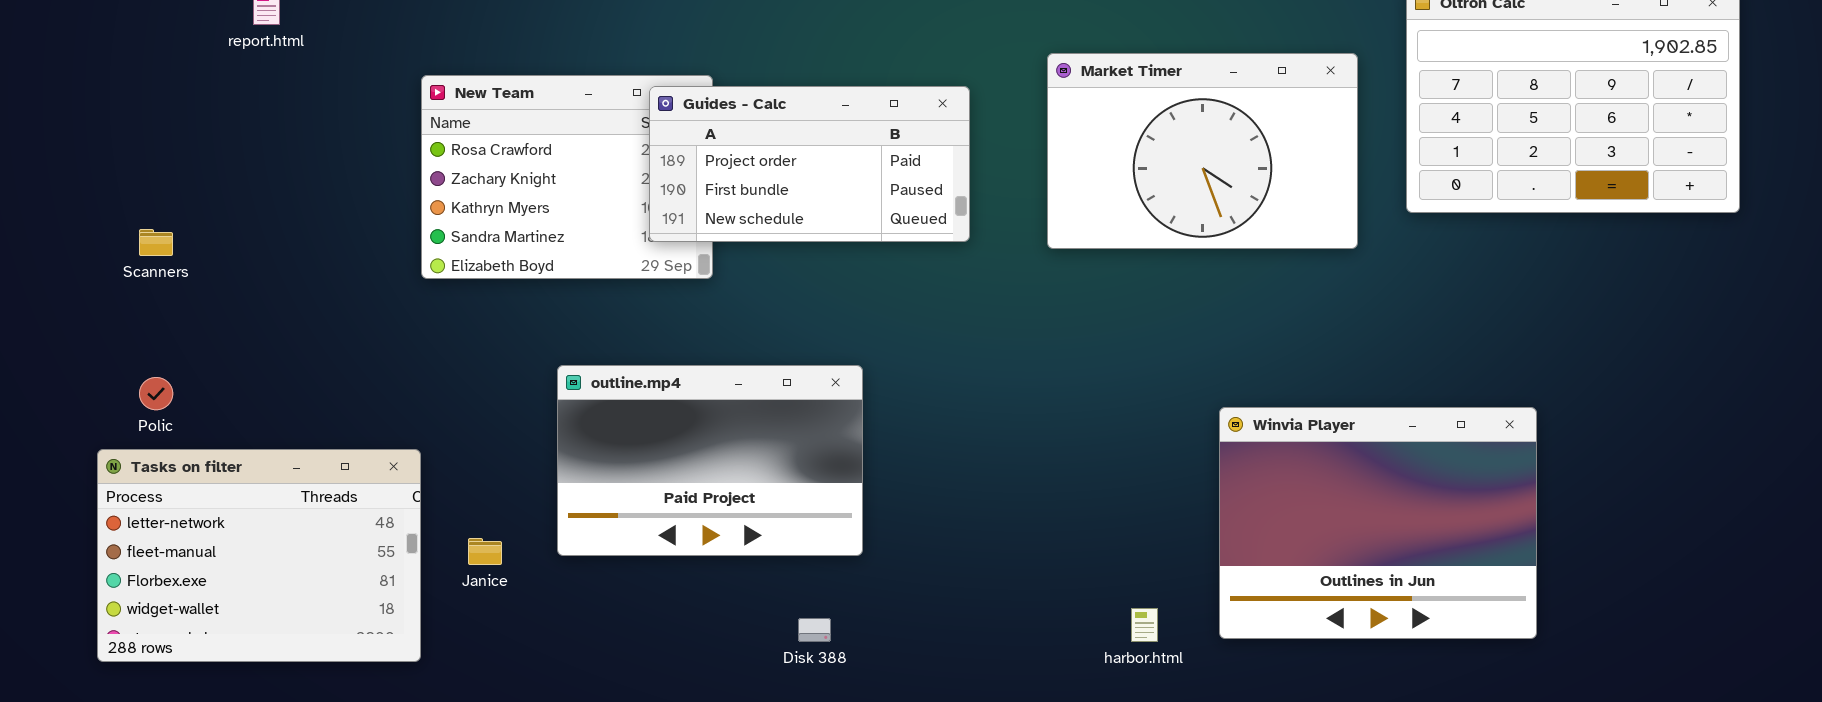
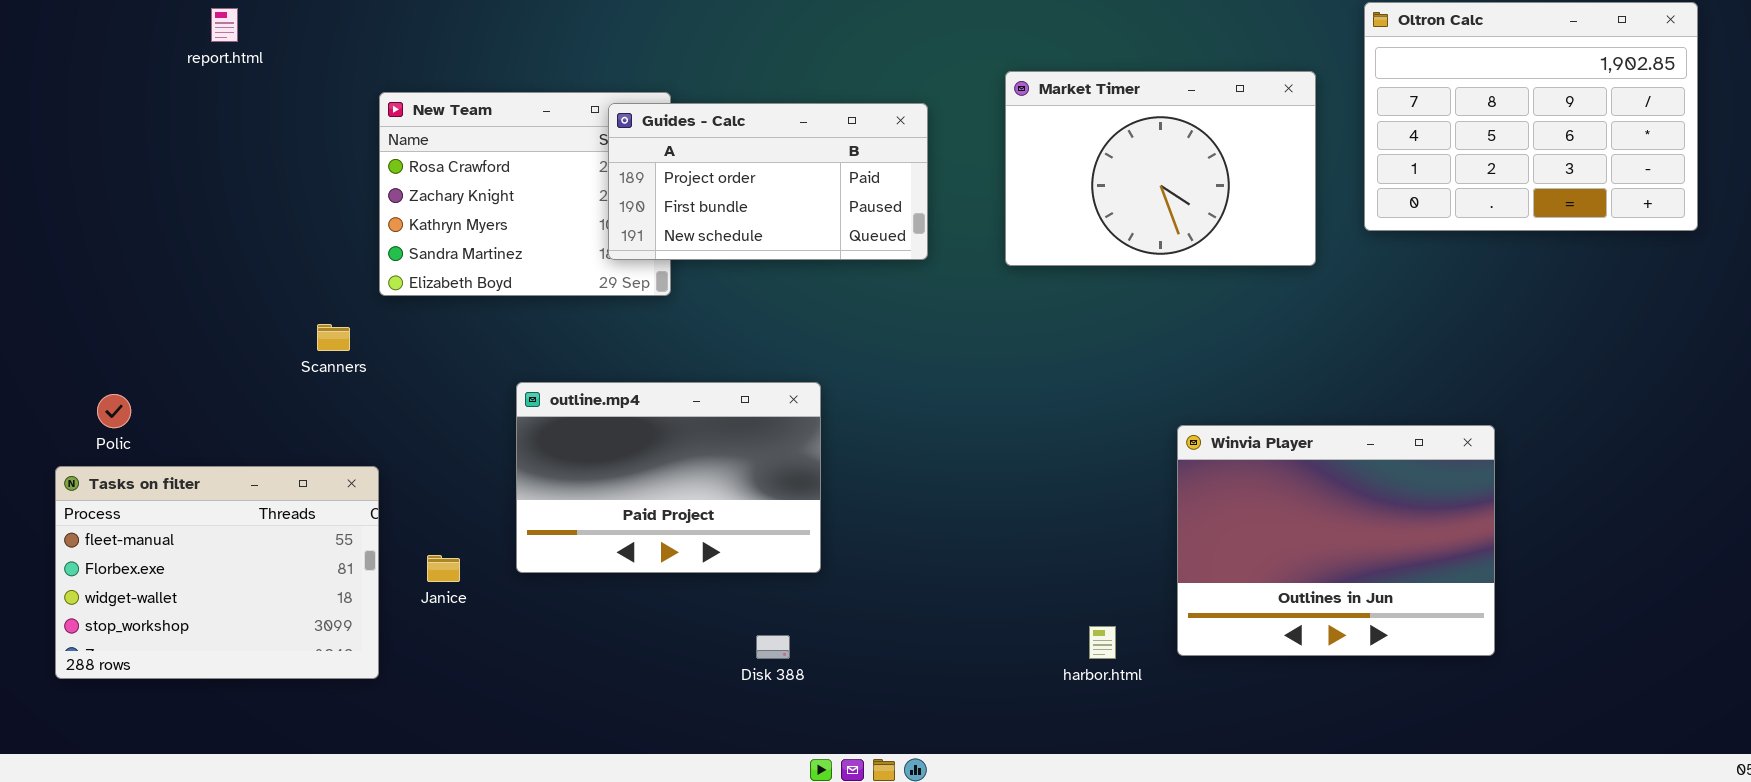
Scanners: [139,229,173,256] -> [317,324,350,351], moved
Tasks on filter: [97,449,421,662] -> [55,466,379,679], scrolled down 1 row

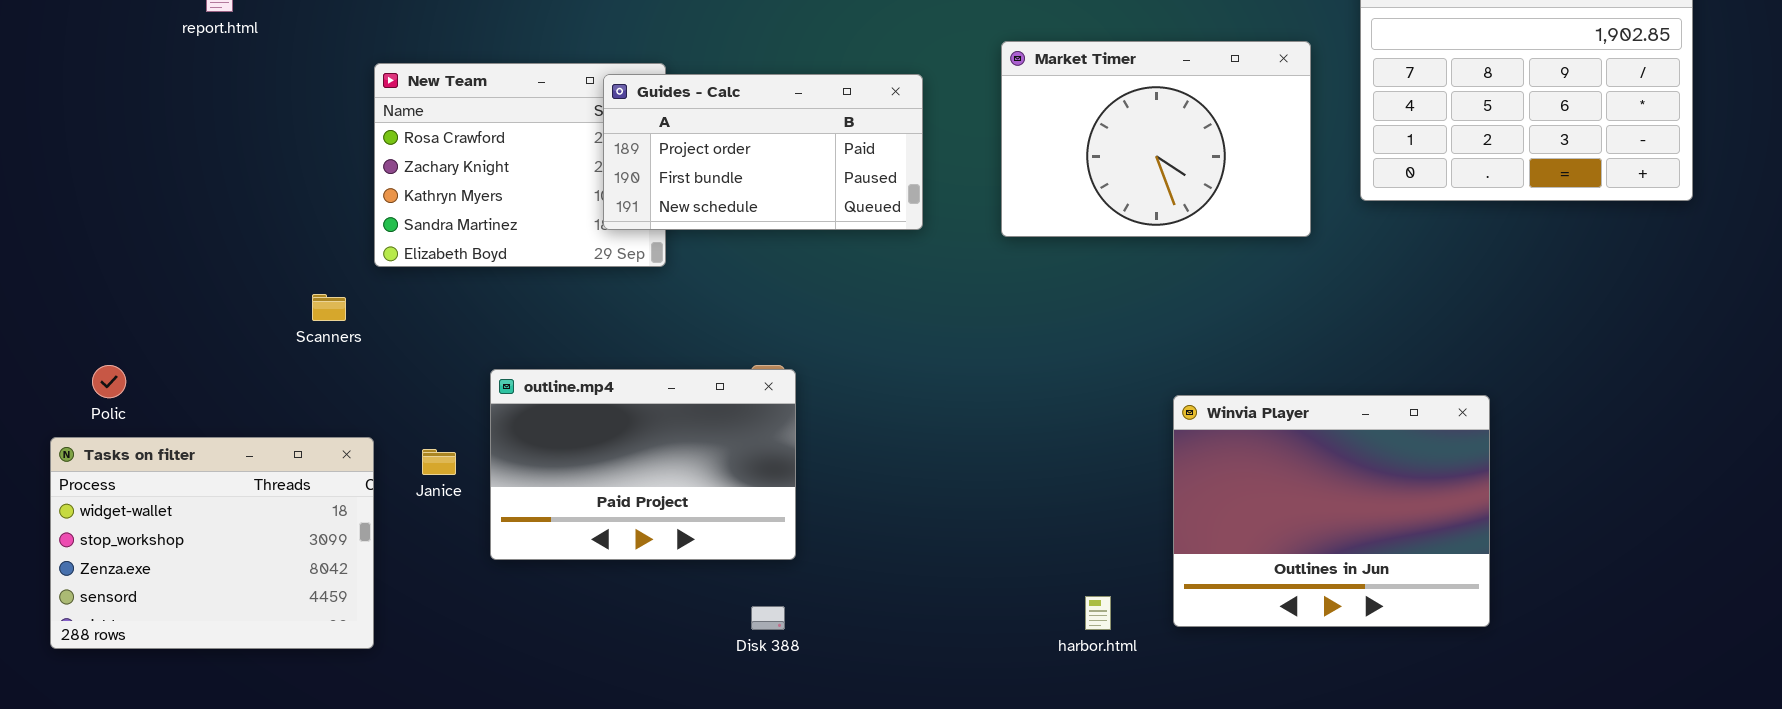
outline.mp4: [516,382,821,573] -> [490,369,796,560], moved
Tasks on filter: [55,466,379,679] -> [50,437,374,649], scrolled down 2 rows
Janice: [427,555,460,582] -> [422,449,456,475], moved

